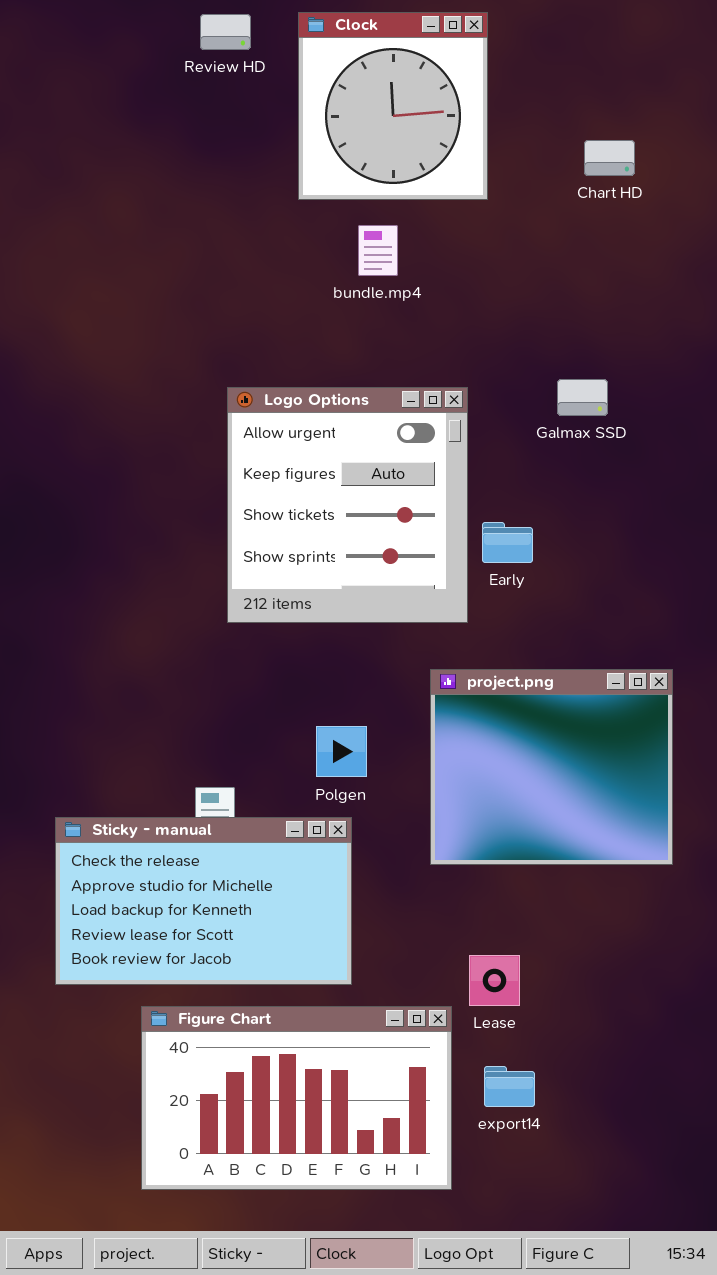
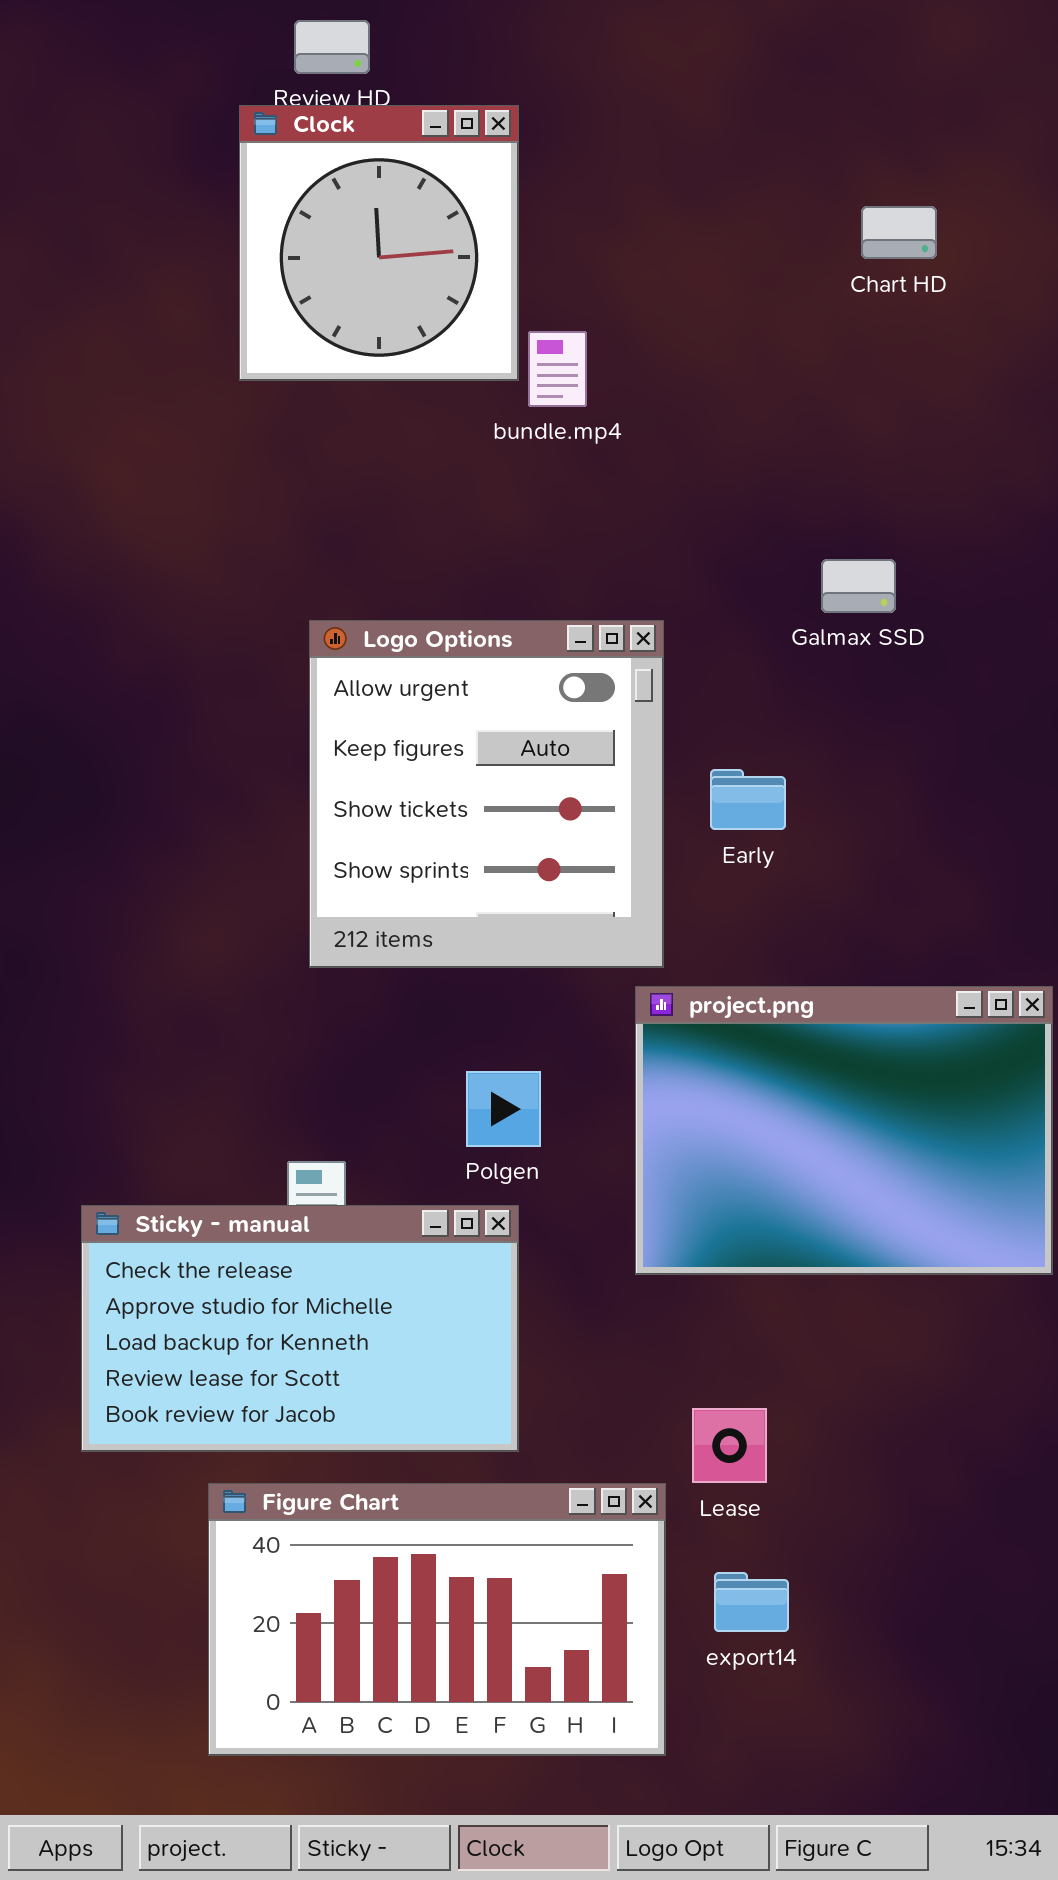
Clock: [298,12,488,200] -> [239,105,519,381], moved
Logo Options: [227,387,468,623] -> [309,620,664,968], moved
project.png: [430,669,673,865] -> [635,986,1053,1275], resized

